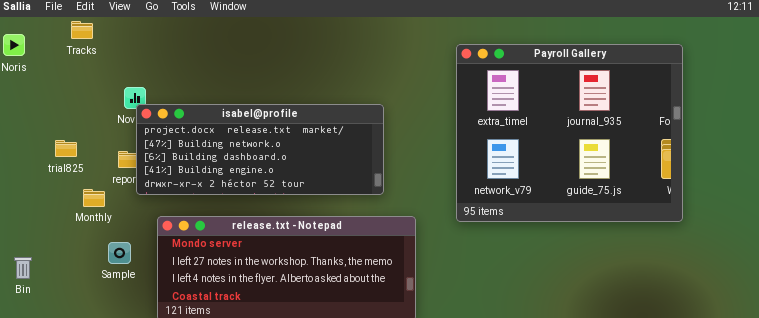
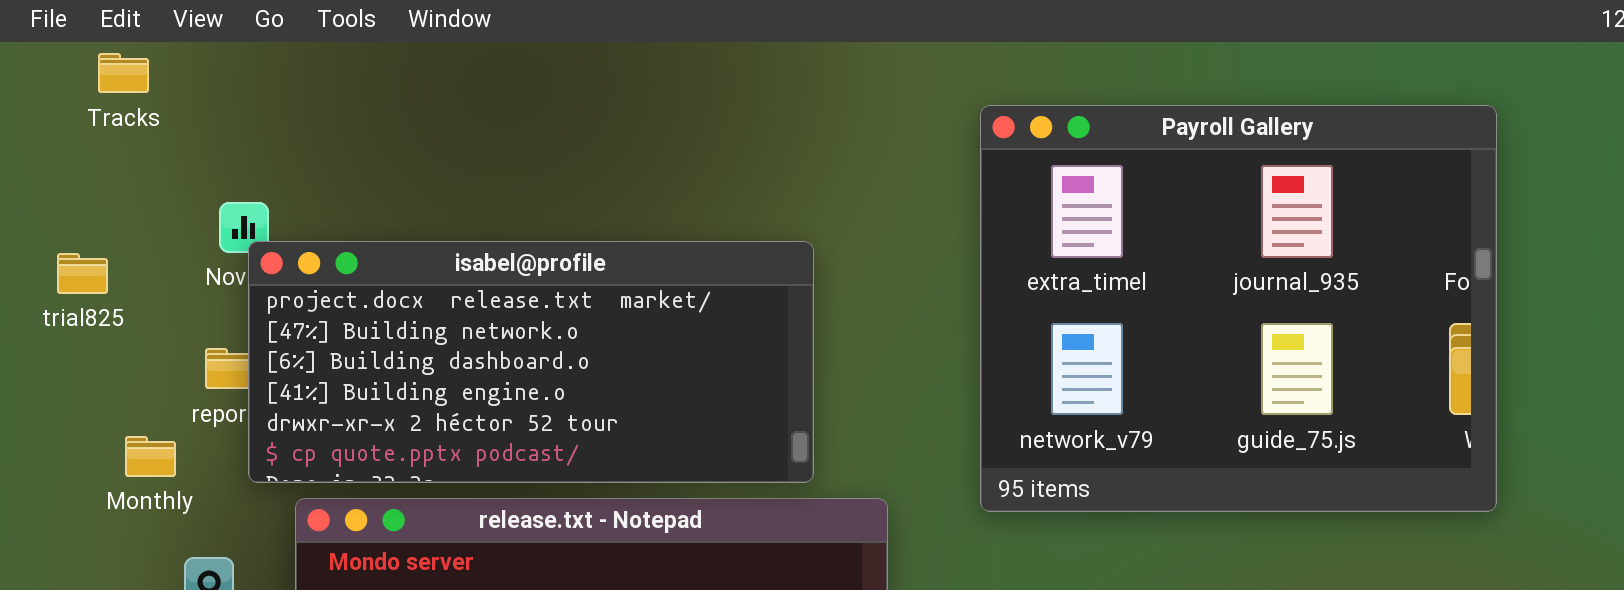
isabel@profile: [136,104,384,195] -> [248,241,814,483], resized
trial825: [55,140,77,157] -> [57,253,108,294], moved

